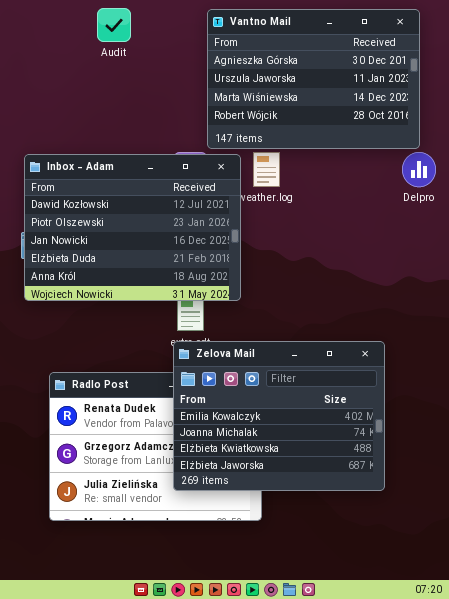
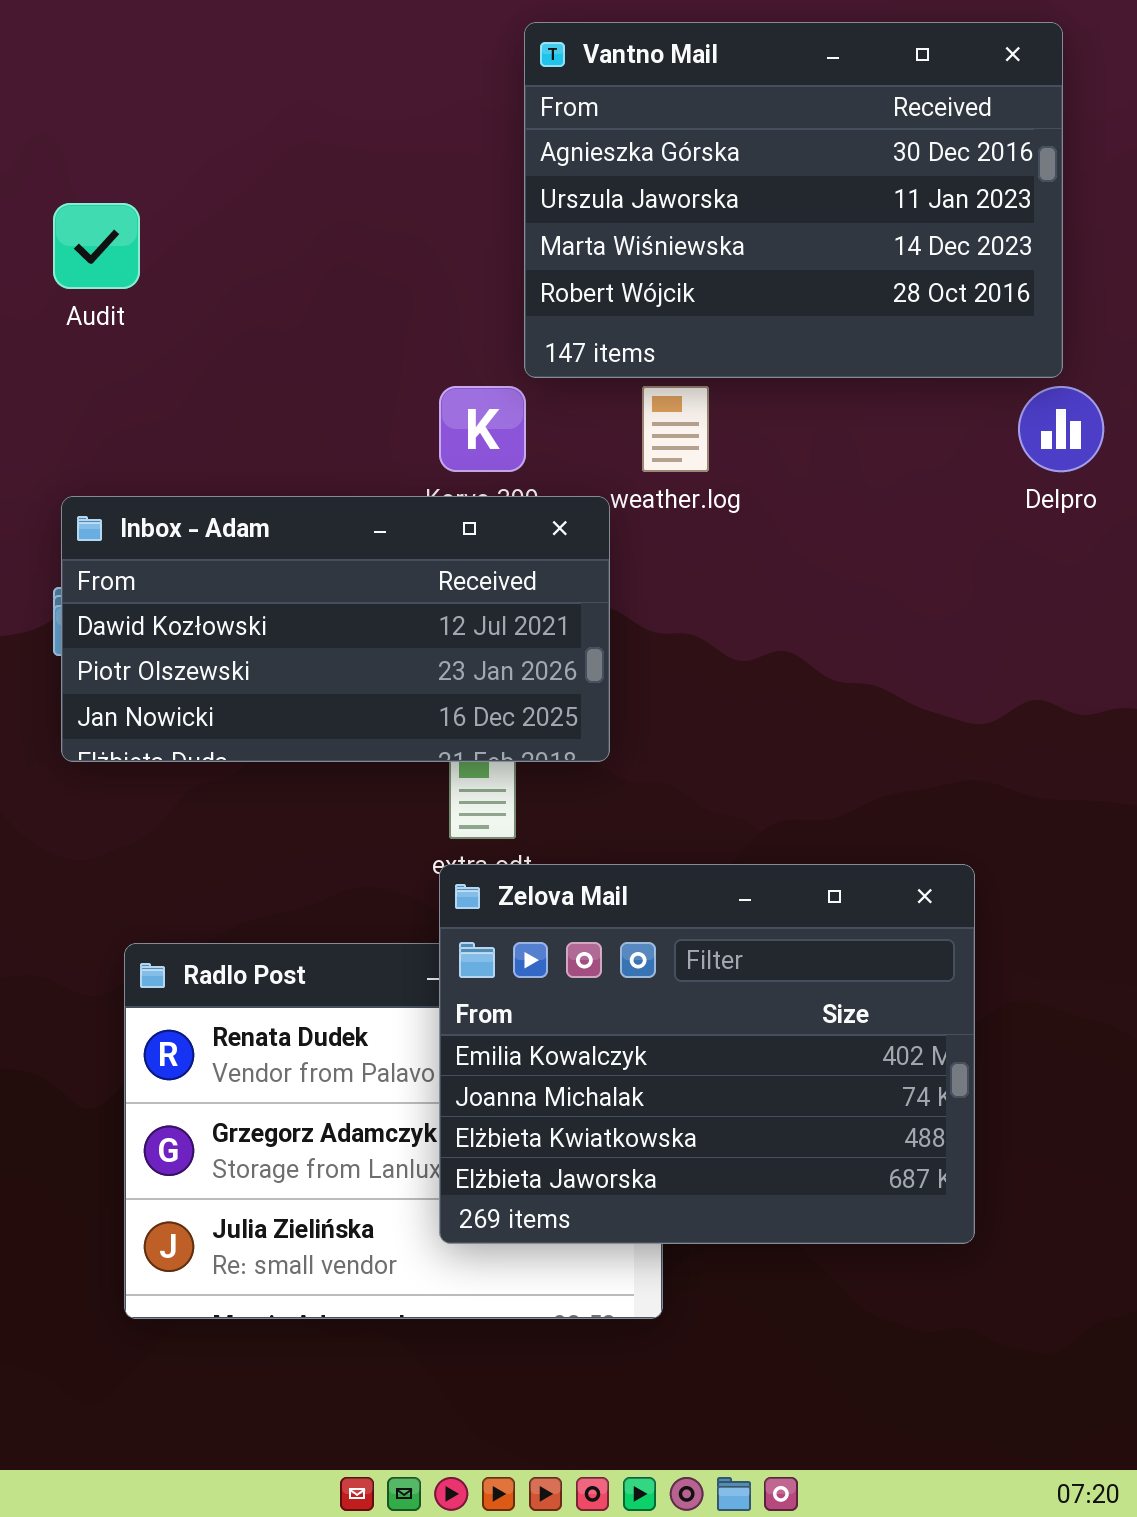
Audit: [97,8,131,42] -> [53,203,140,289], moved
Inbox - Adam: [24,154,241,301] -> [61,496,610,762], resized

